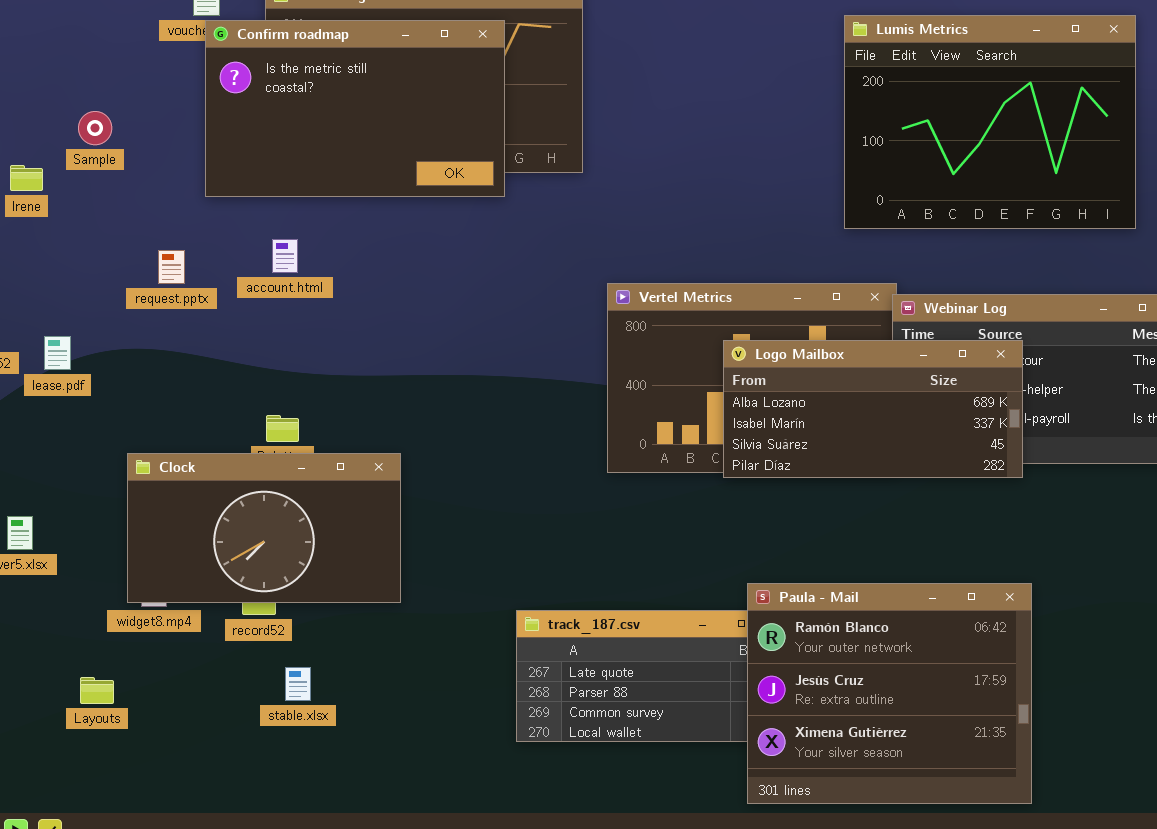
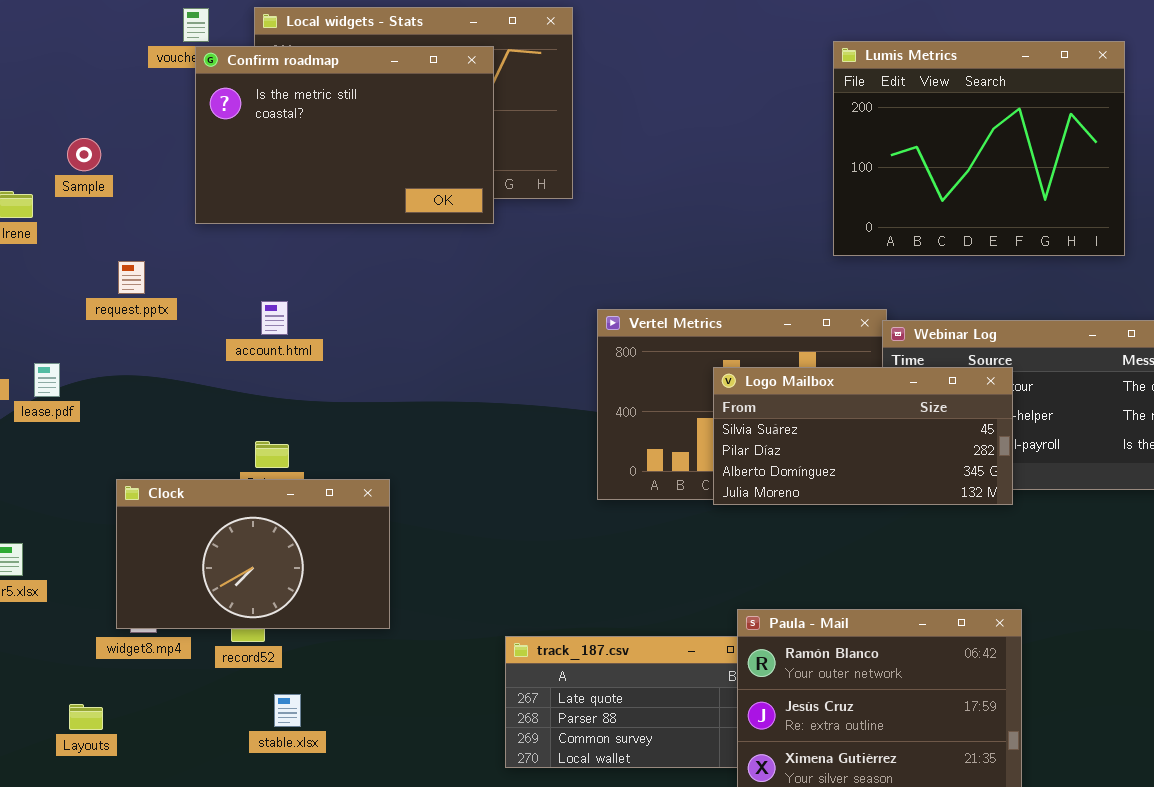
account.html: [272,239,298,273] -> [261,301,288,335], moved
request.pptx: [158,250,185,284] -> [118,261,145,294], moved
Logo Mailbox: [723,340,1023,478] -> [713,367,1013,505], scrolled down 2 rows

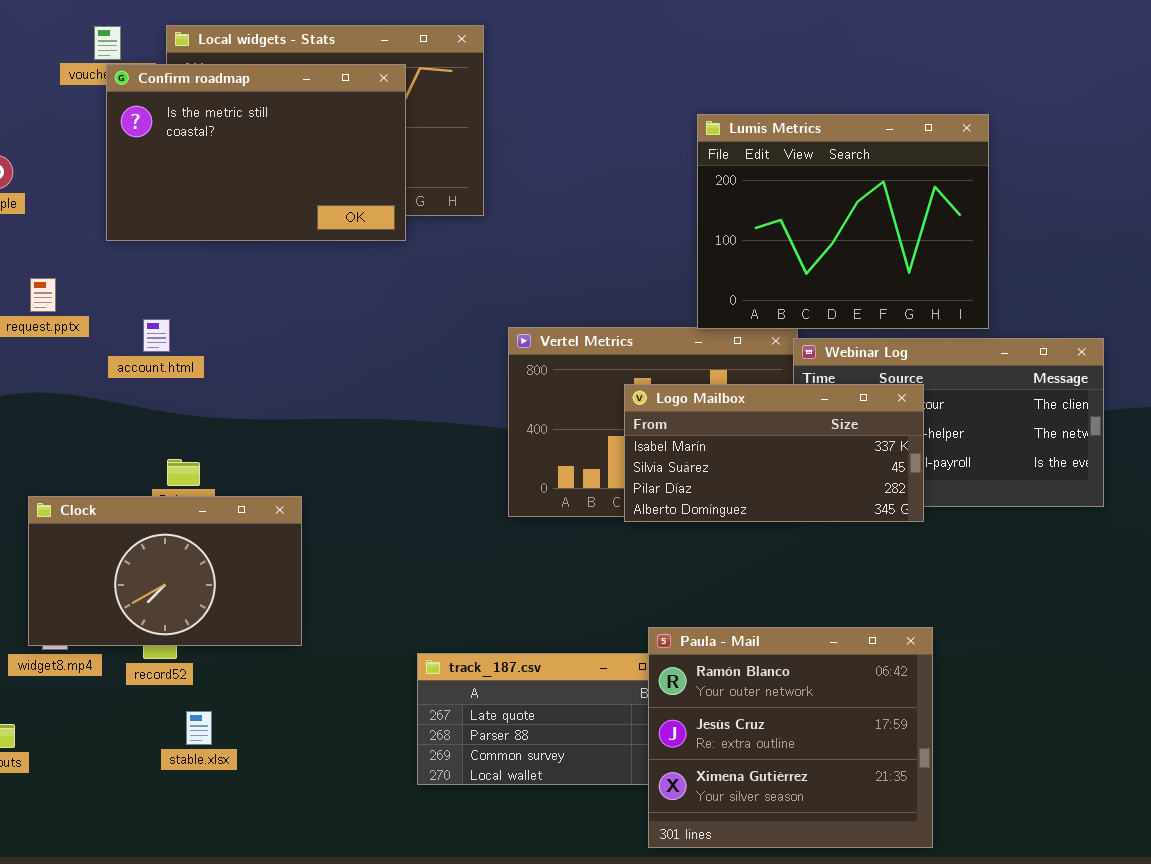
Lumis Metrics: [833,41,1125,256] -> [697,114,989,329], moved
account.html: [261,301,288,335] -> [143,319,170,352], moved
Logo Mailbox: [713,367,1013,505] -> [624,384,924,522], scrolled up 1 row

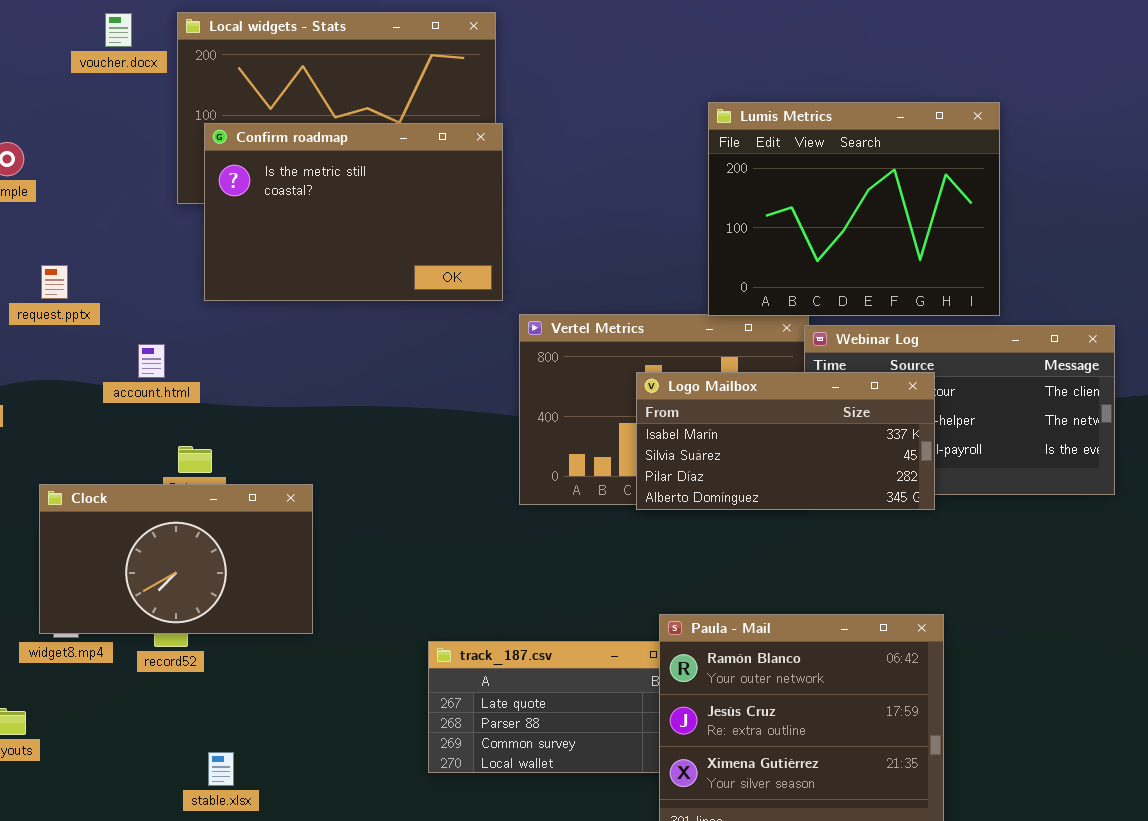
Confirm roadmap: [106,64,406,241] -> [204,123,503,301], moved
account.html: [143,319,170,352] -> [138,344,165,378], moved
stable.xlsx: [186,711,212,745] -> [208,752,234,786], moved

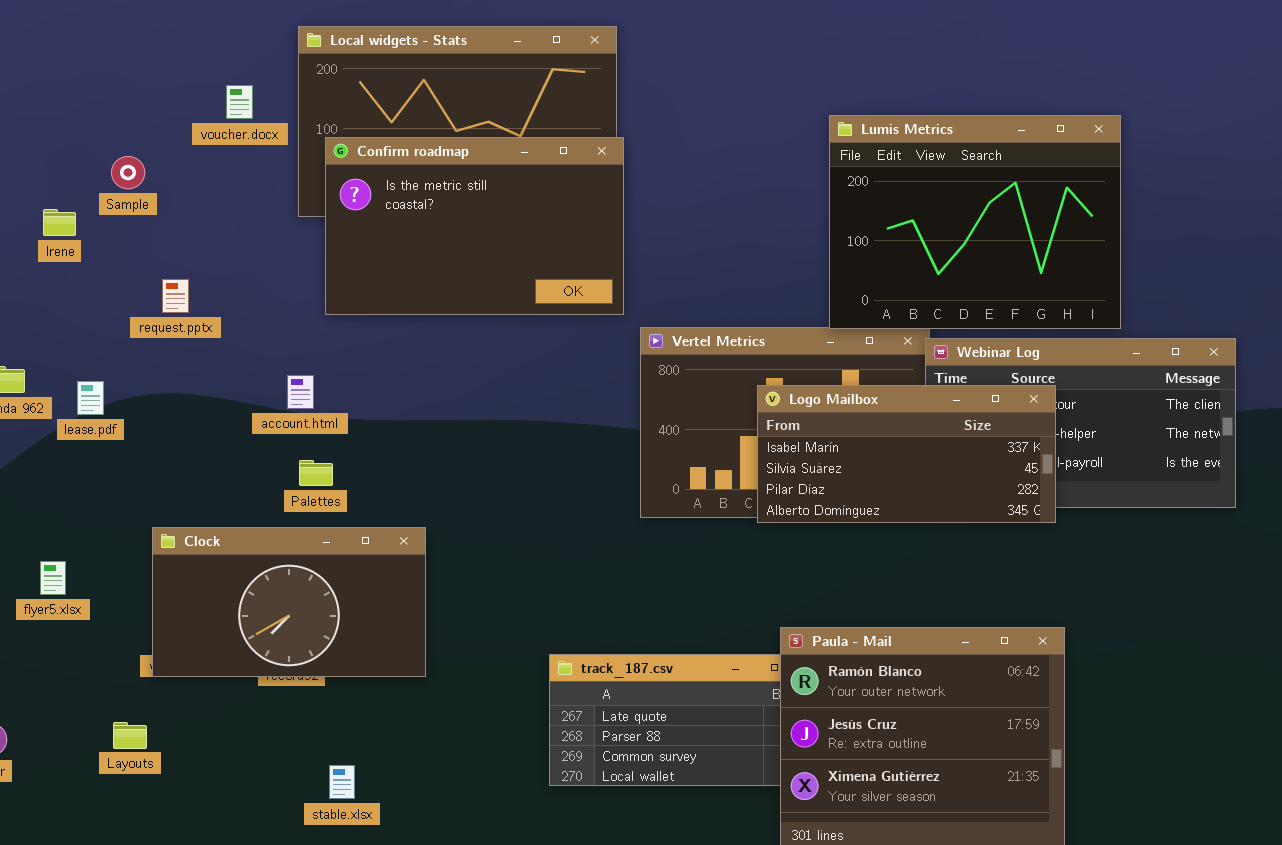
voucher.docx: [105,13,132,47] -> [226,85,253,119], moved
account.html: [138,344,165,378] -> [287,375,314,409], moved
Clock: [39,484,313,634] -> [152,527,426,677], moved

